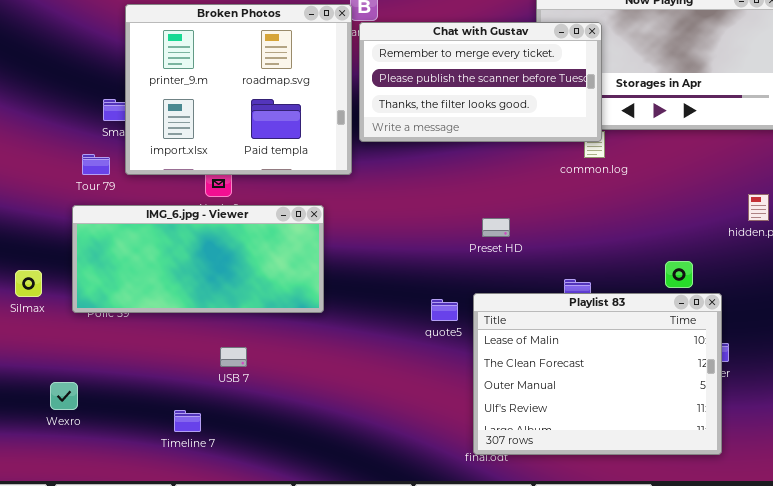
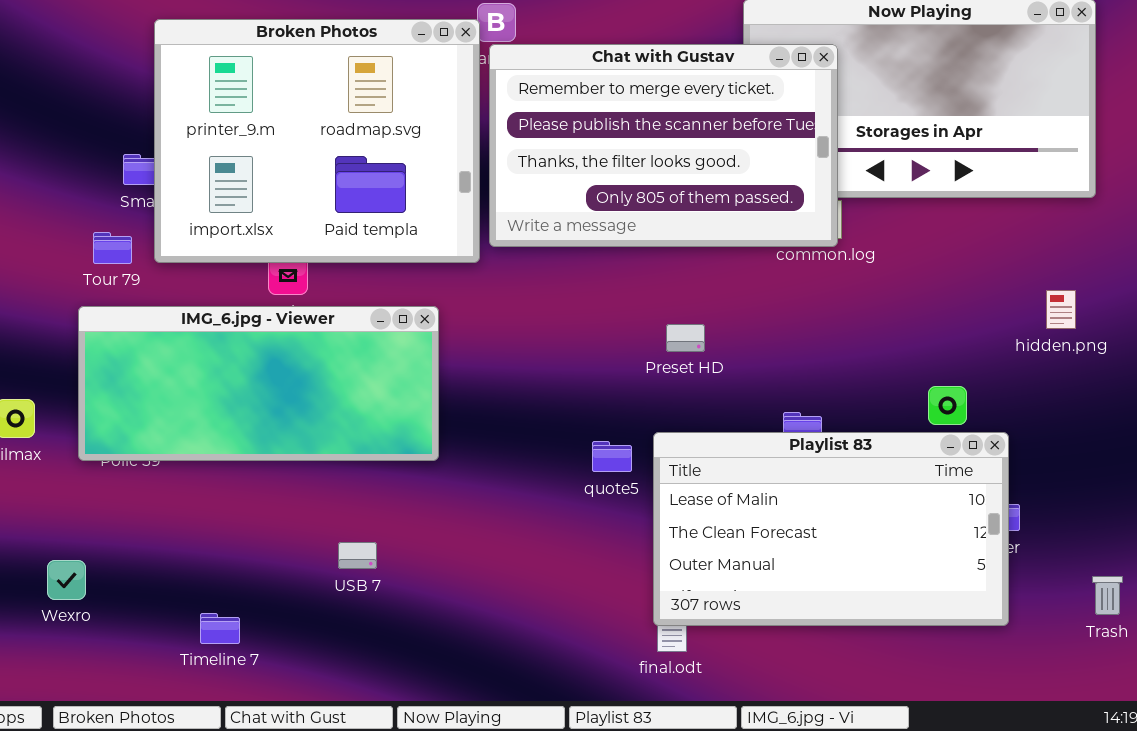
Chat with Gustav: [359,22,602,142] -> [489,44,838,247], resized
Playlist 83: [473,293,722,455] -> [653,432,1009,626], resized
USB 7: [220,347,247,367] -> [338,542,377,569], moved
Timeline 7: [174,410,201,432] -> [200,613,240,644], moved

